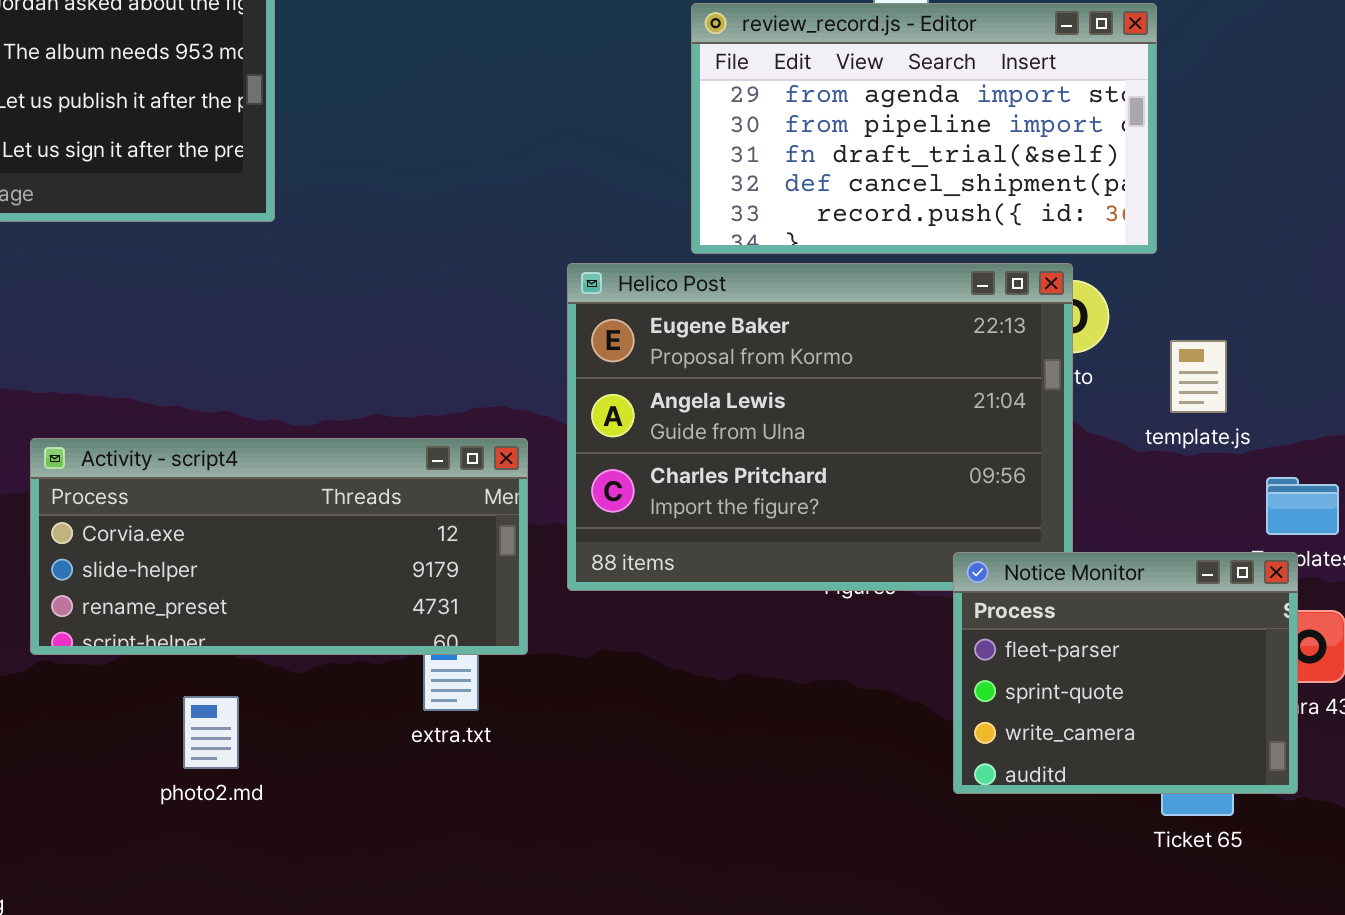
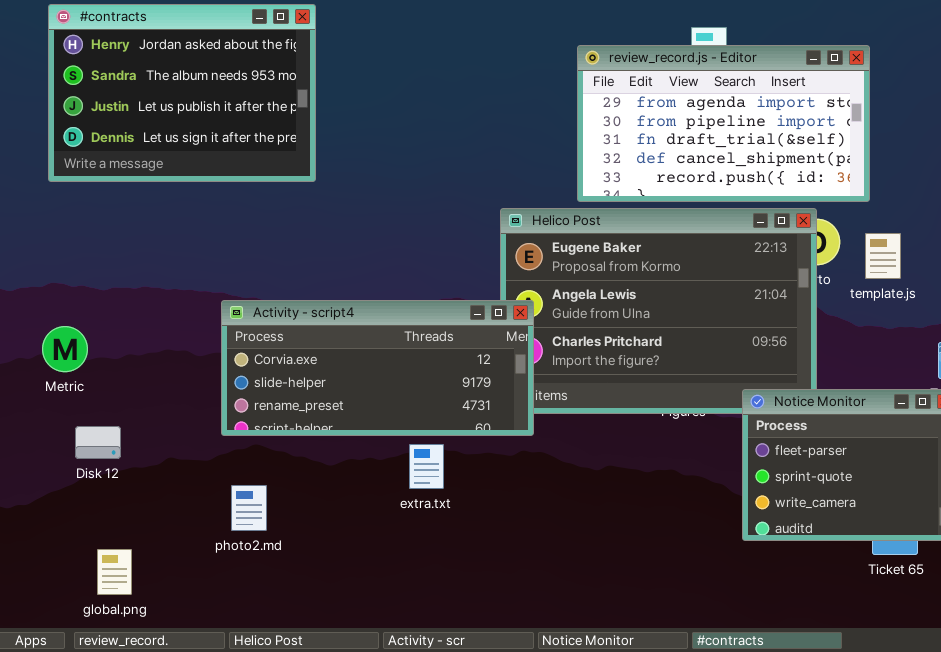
template.js: [1170,340,1227,413] -> [865,233,901,279], moved
Activity - script4: [30,438,528,655] -> [221,300,534,436], moved
photo2.md: [183,696,239,769] -> [231,485,267,531], moved

